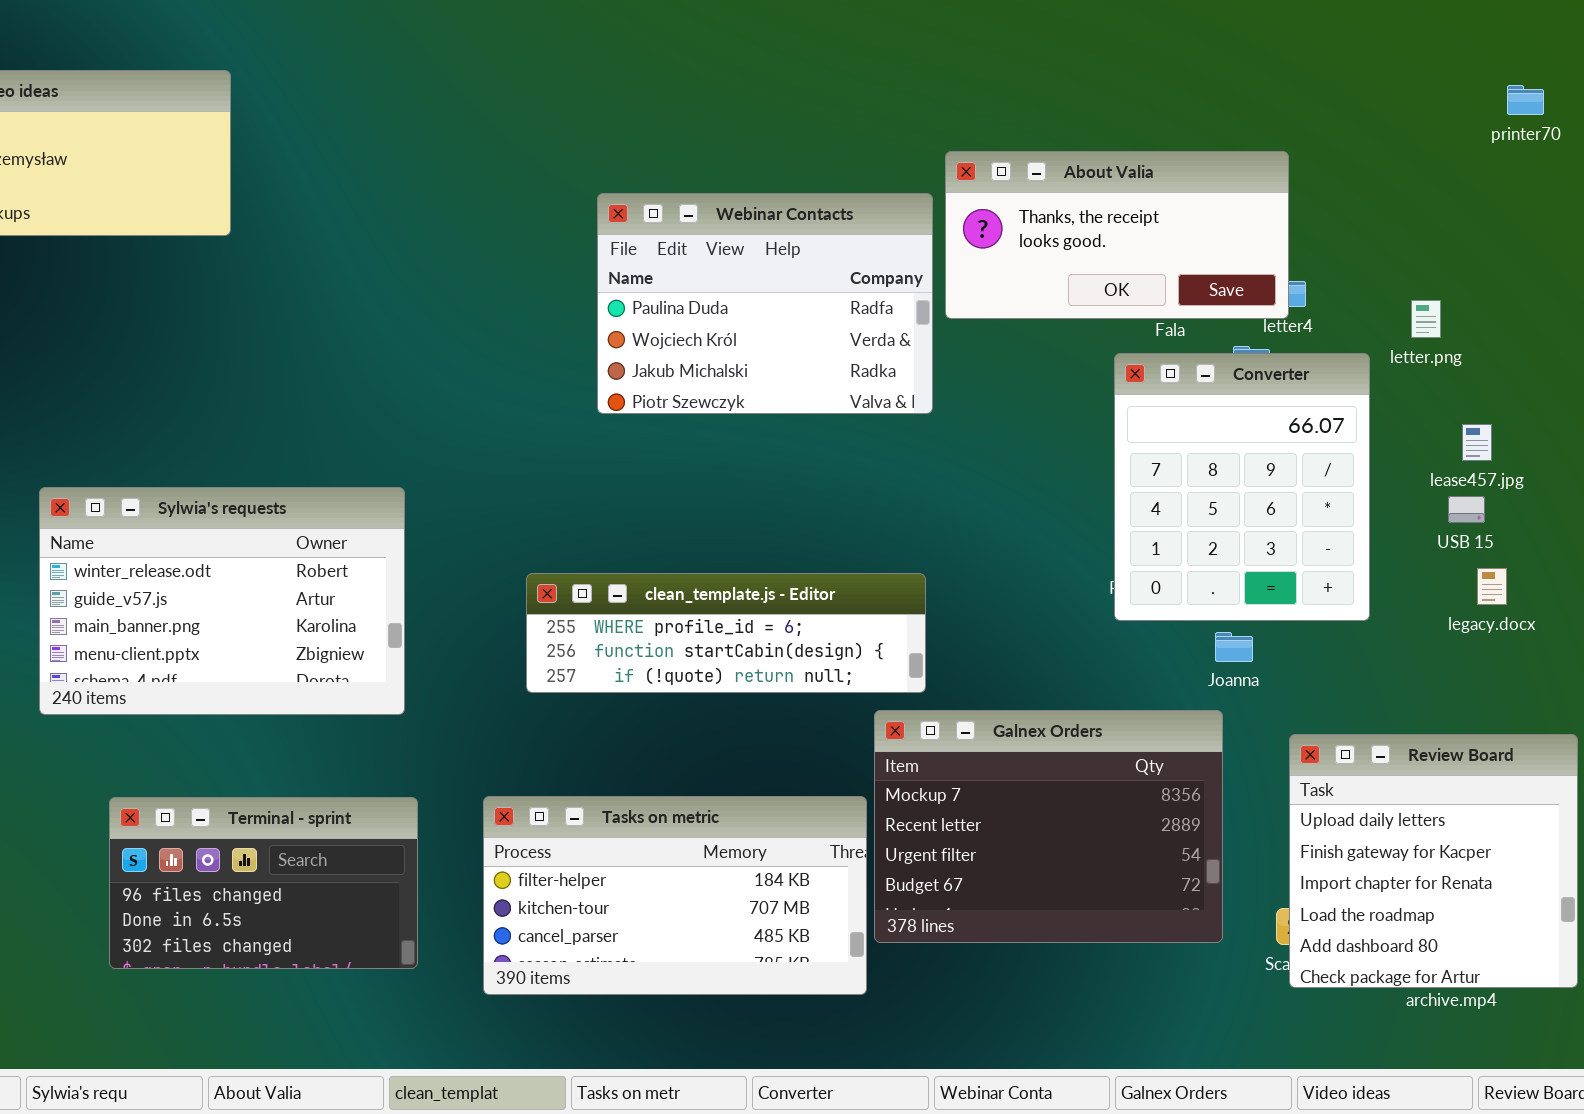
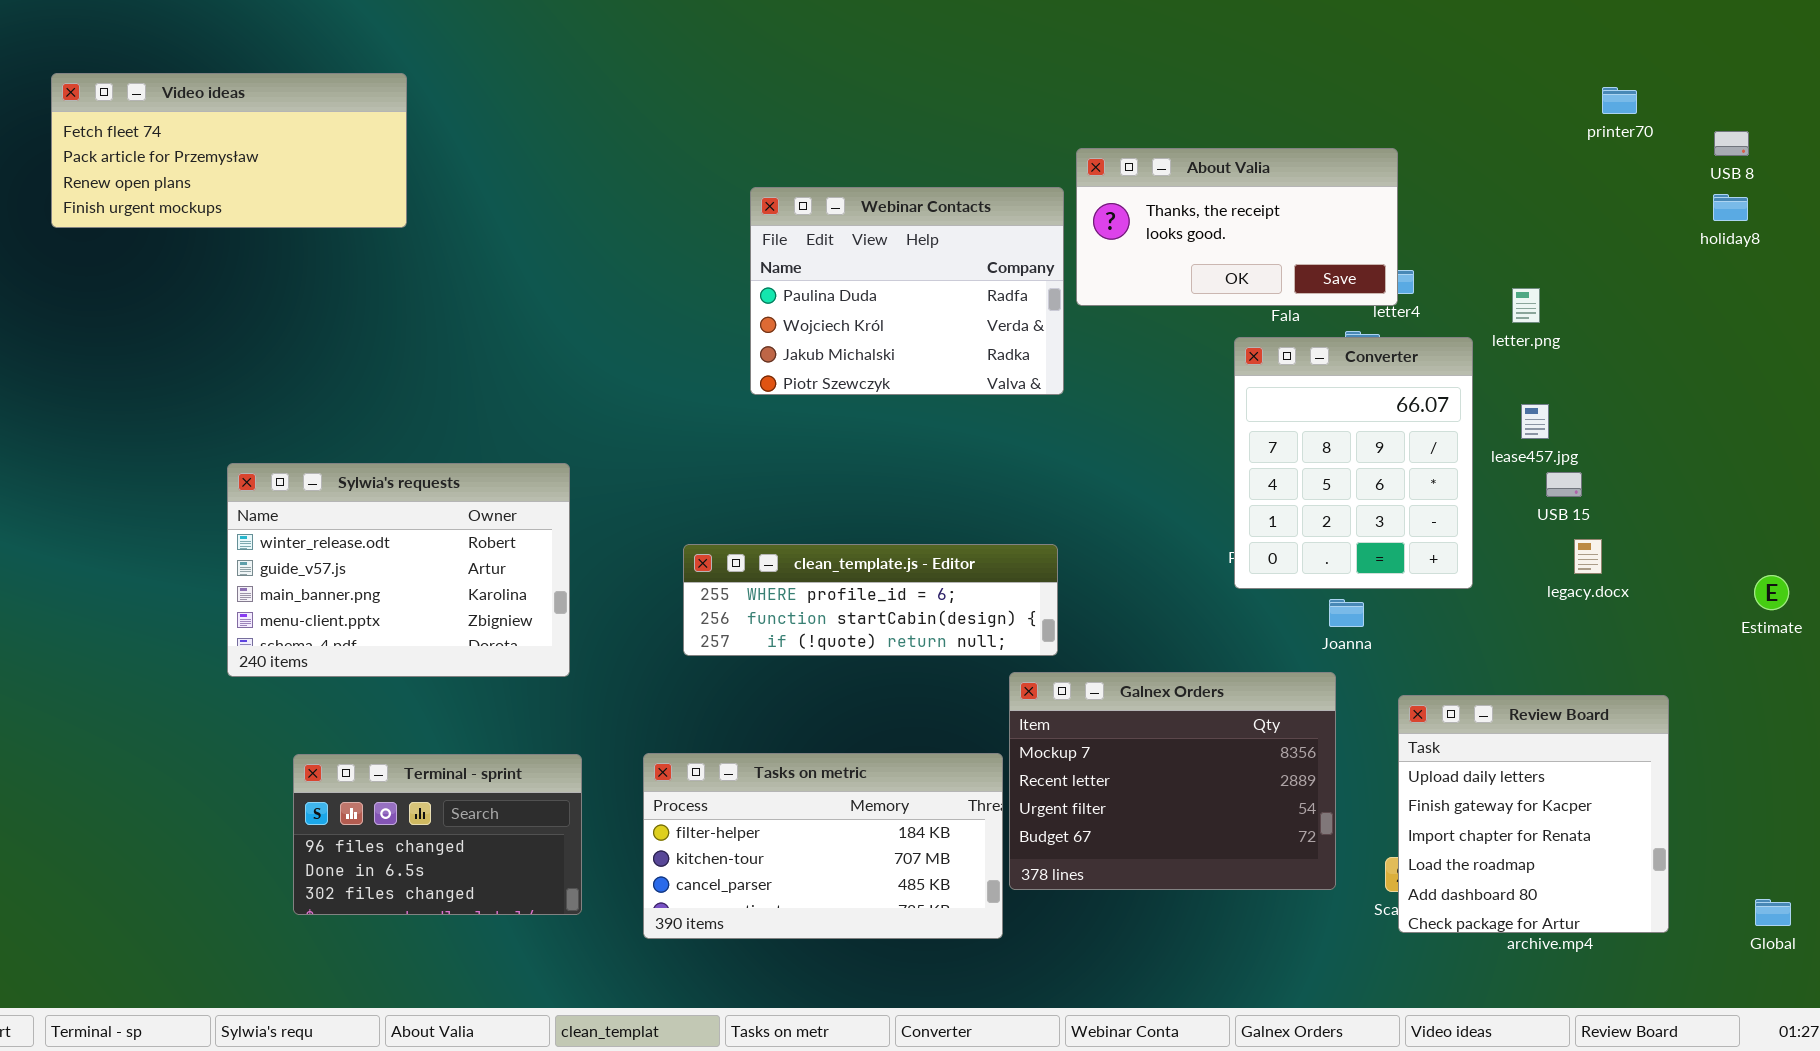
lease457.jpg: [1462,424,1492,461] -> [1521,404,1549,439], moved

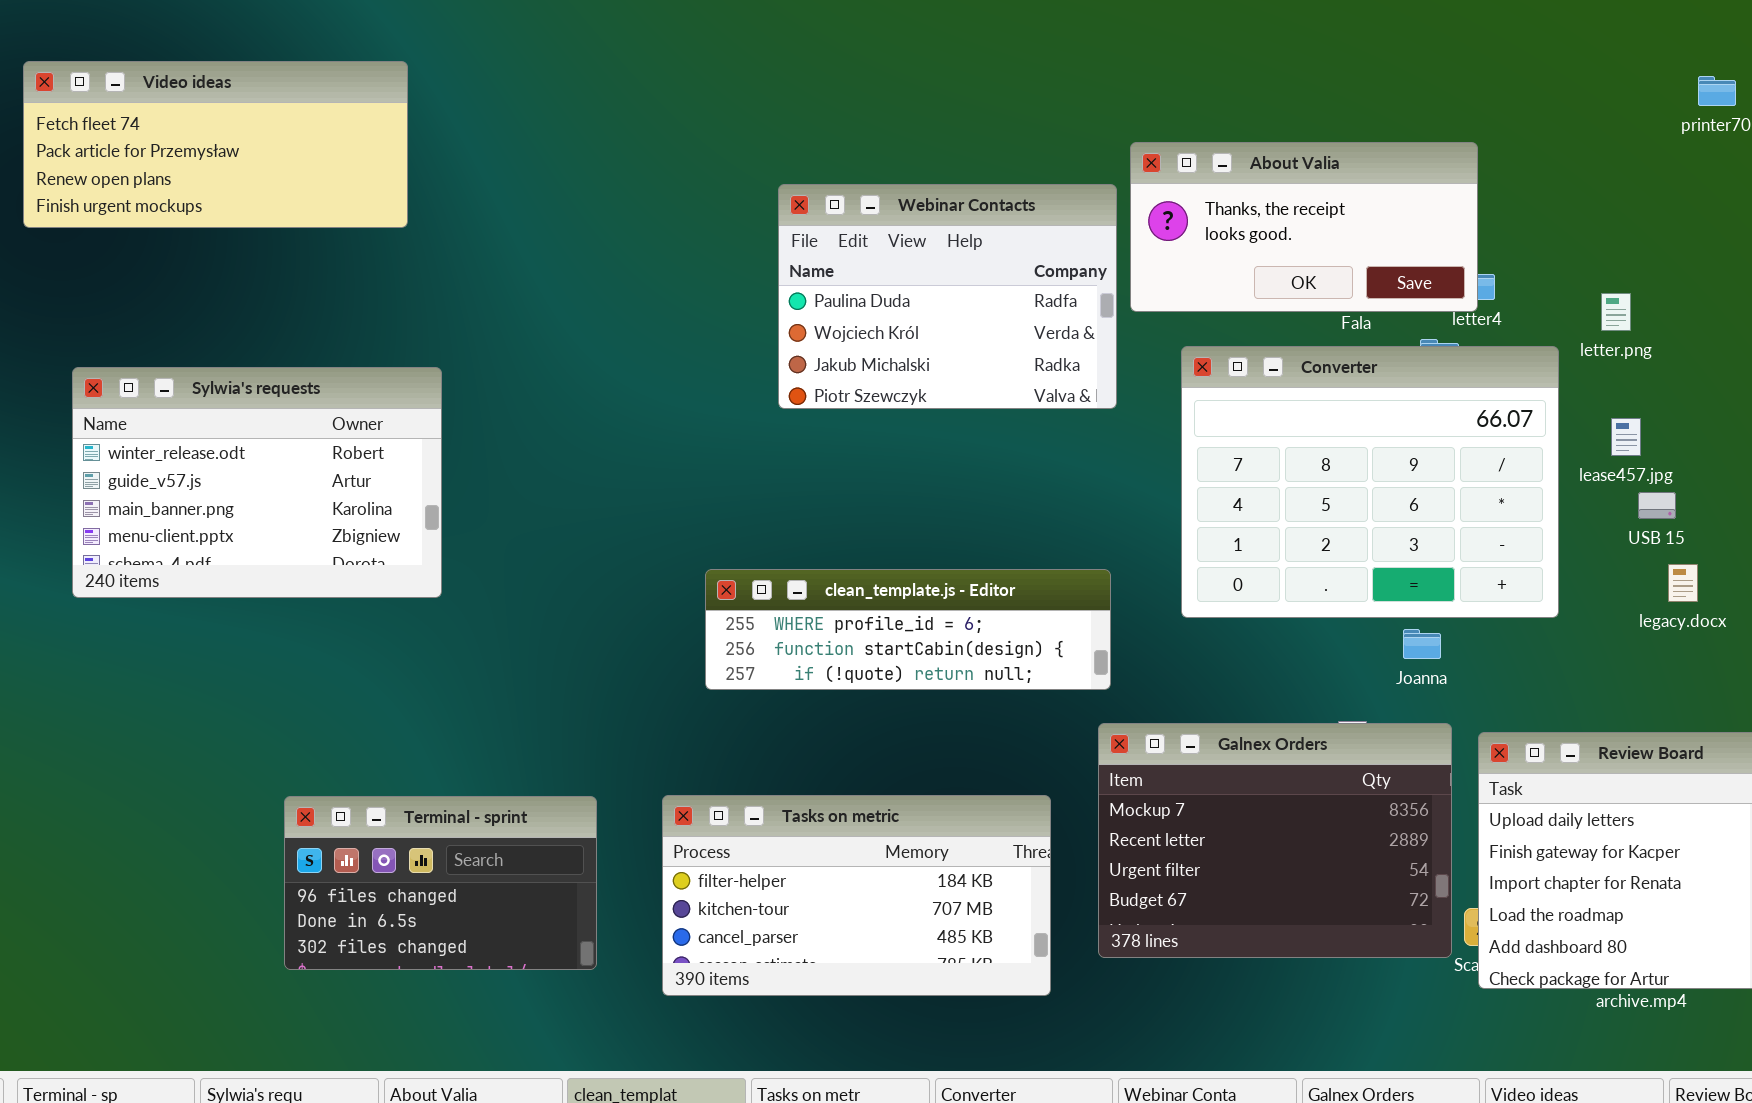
Converter: [1234,337,1473,589] -> [1181,346,1559,618], resized
Sylwia's requests: [227,463,570,677] -> [72,367,442,598], moved
Galnex Orders: [1009,672,1336,890] -> [1098,723,1452,958], moved

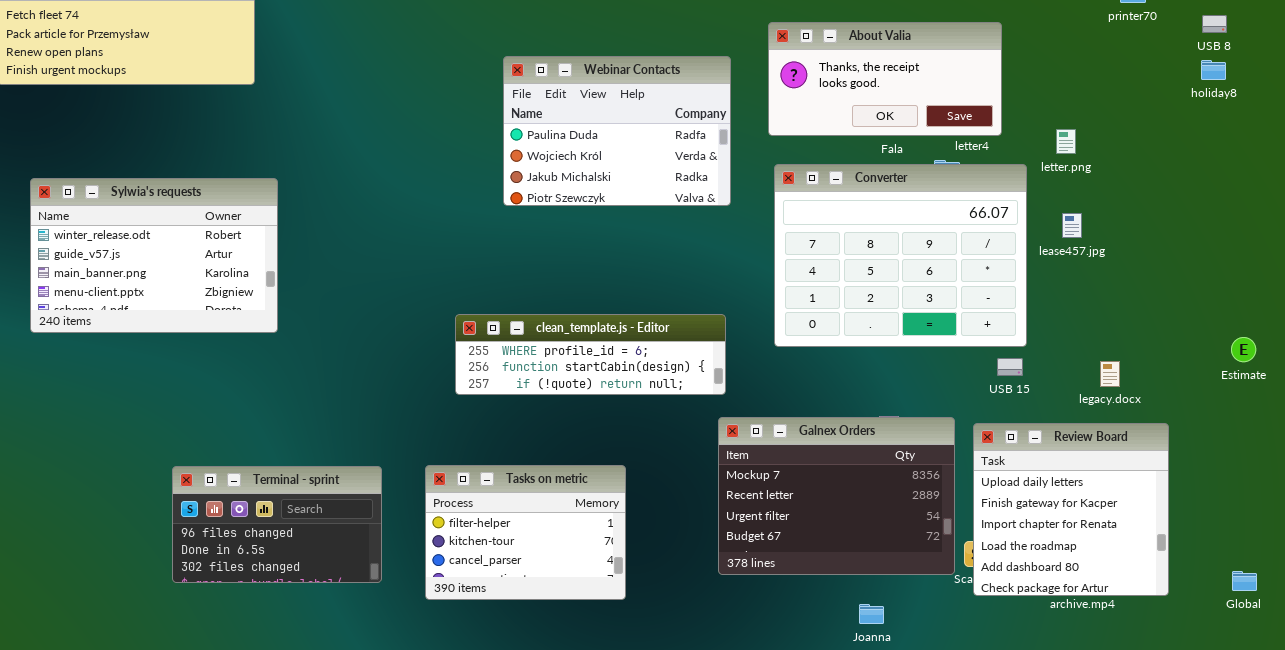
About Valia: [1130,142,1478,312] -> [768,22,1002,136], moved
USB 15: [1638,492,1676,519] -> [997,358,1023,376], moved
legacy.docx: [1668,564,1698,602] -> [1100,361,1120,387], moved
Joanna: [1403,629,1441,659] -> [859,604,884,624], moved
Tasks on metric: [662,795,1051,996] -> [425,465,626,600], resized

